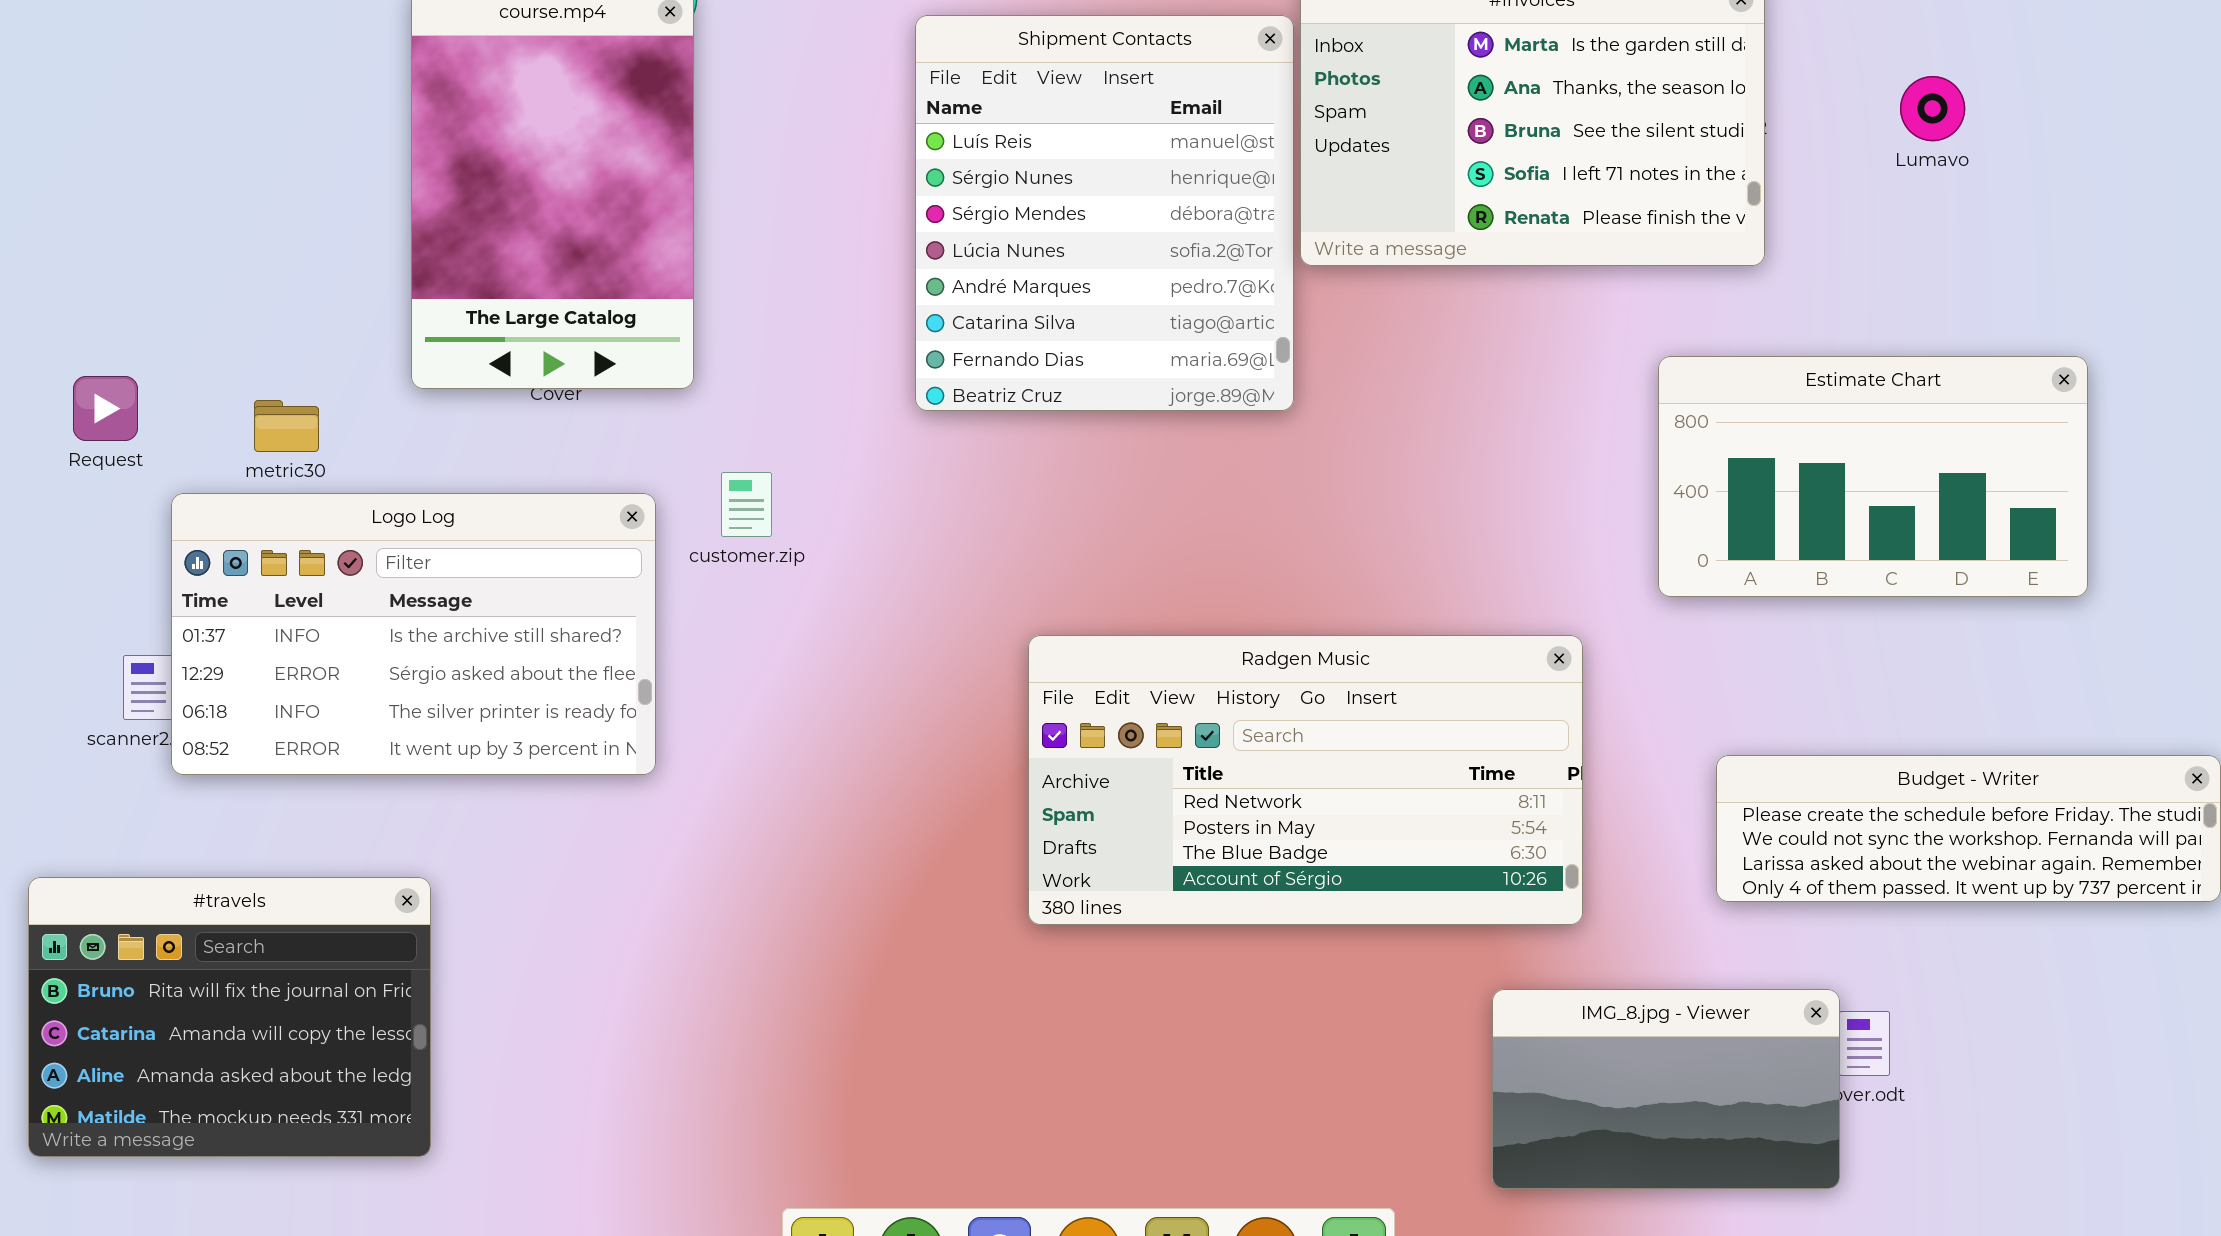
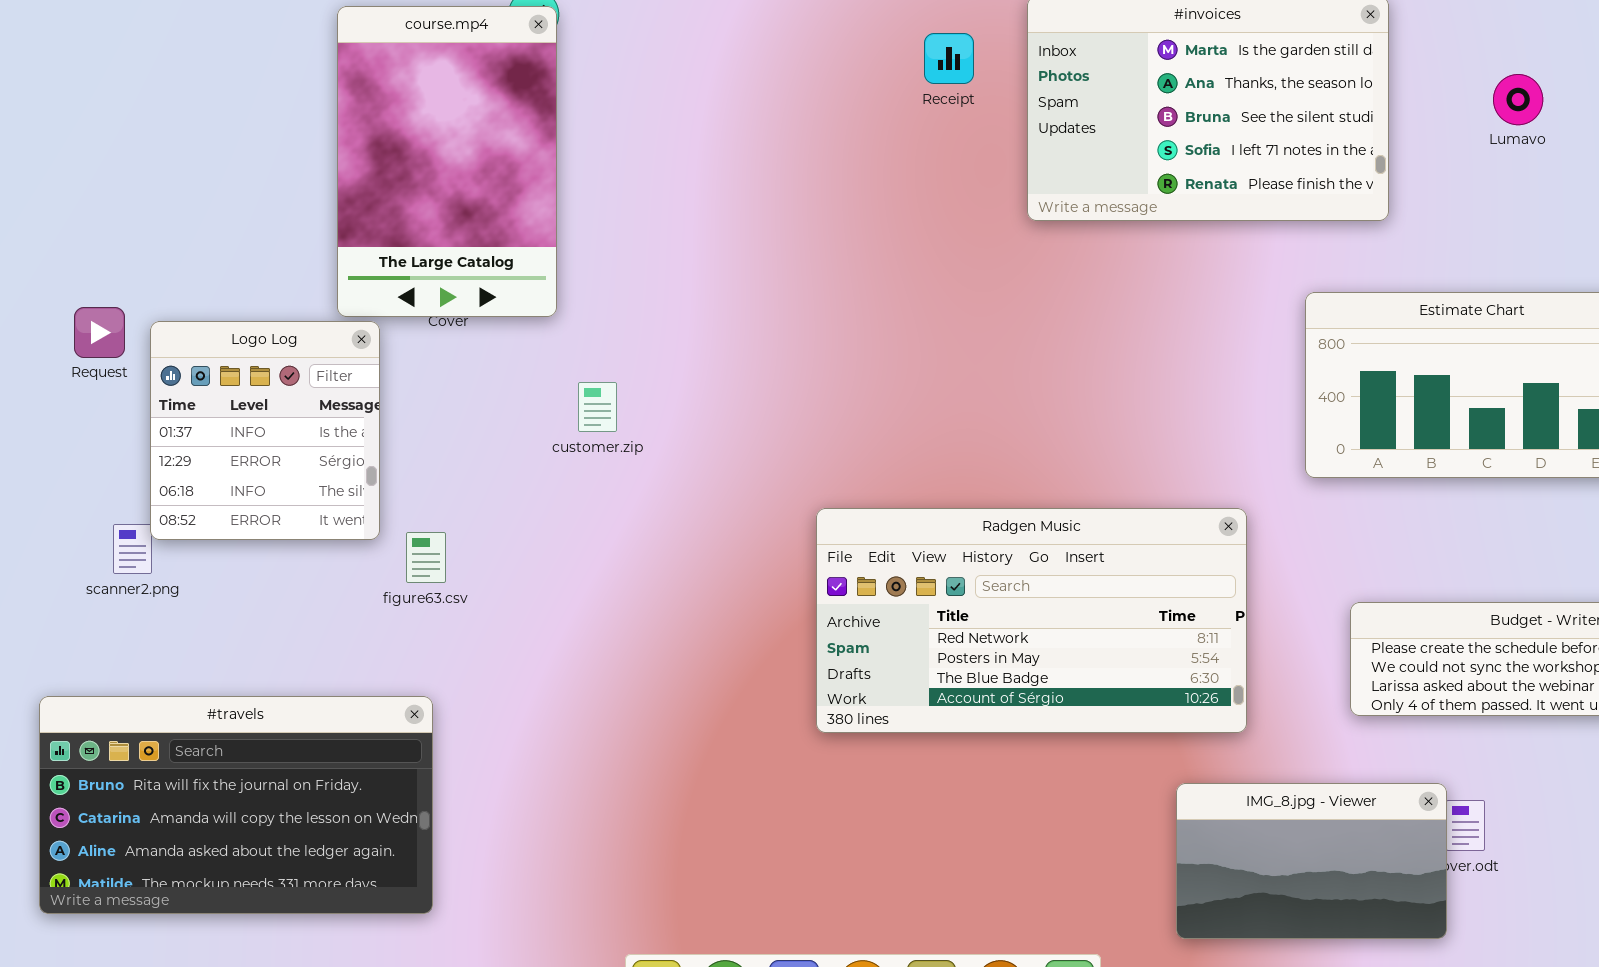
Shipment Contacts: [915,15,1294,411] -> none, closed
Logo Log: [171,493,656,775] -> [150,321,380,540], moved, resized
#travels: [28,877,431,1157] -> [39,696,433,914], resized

